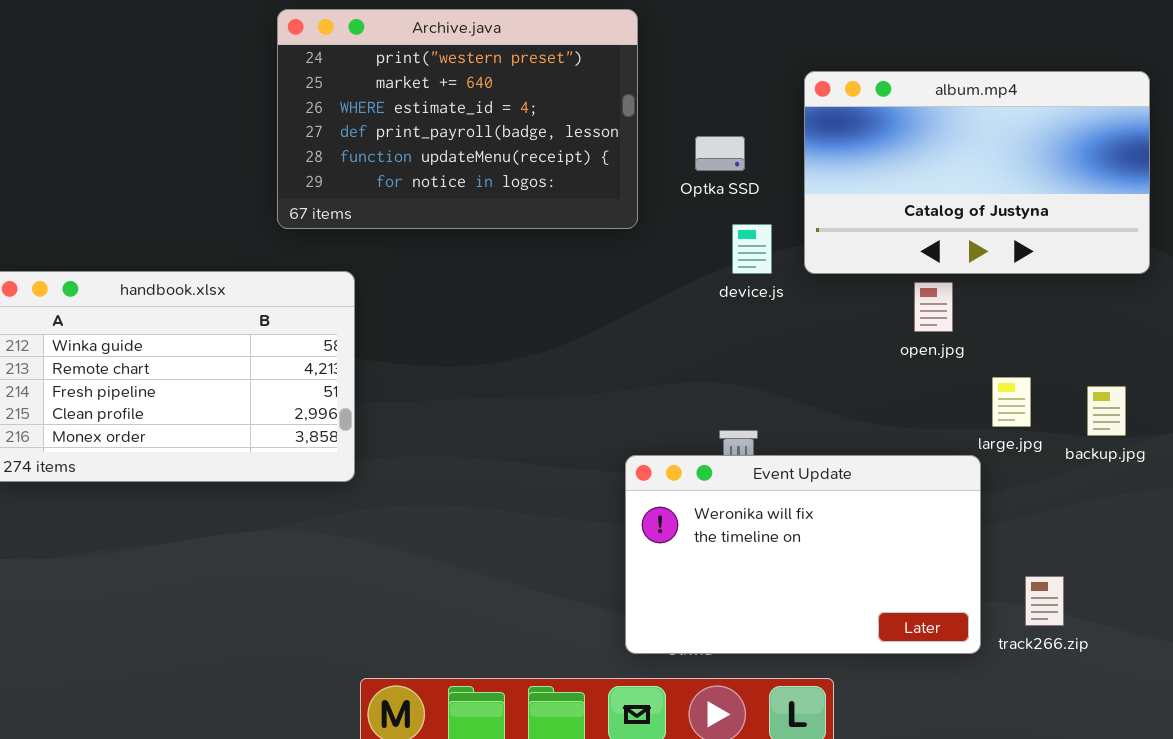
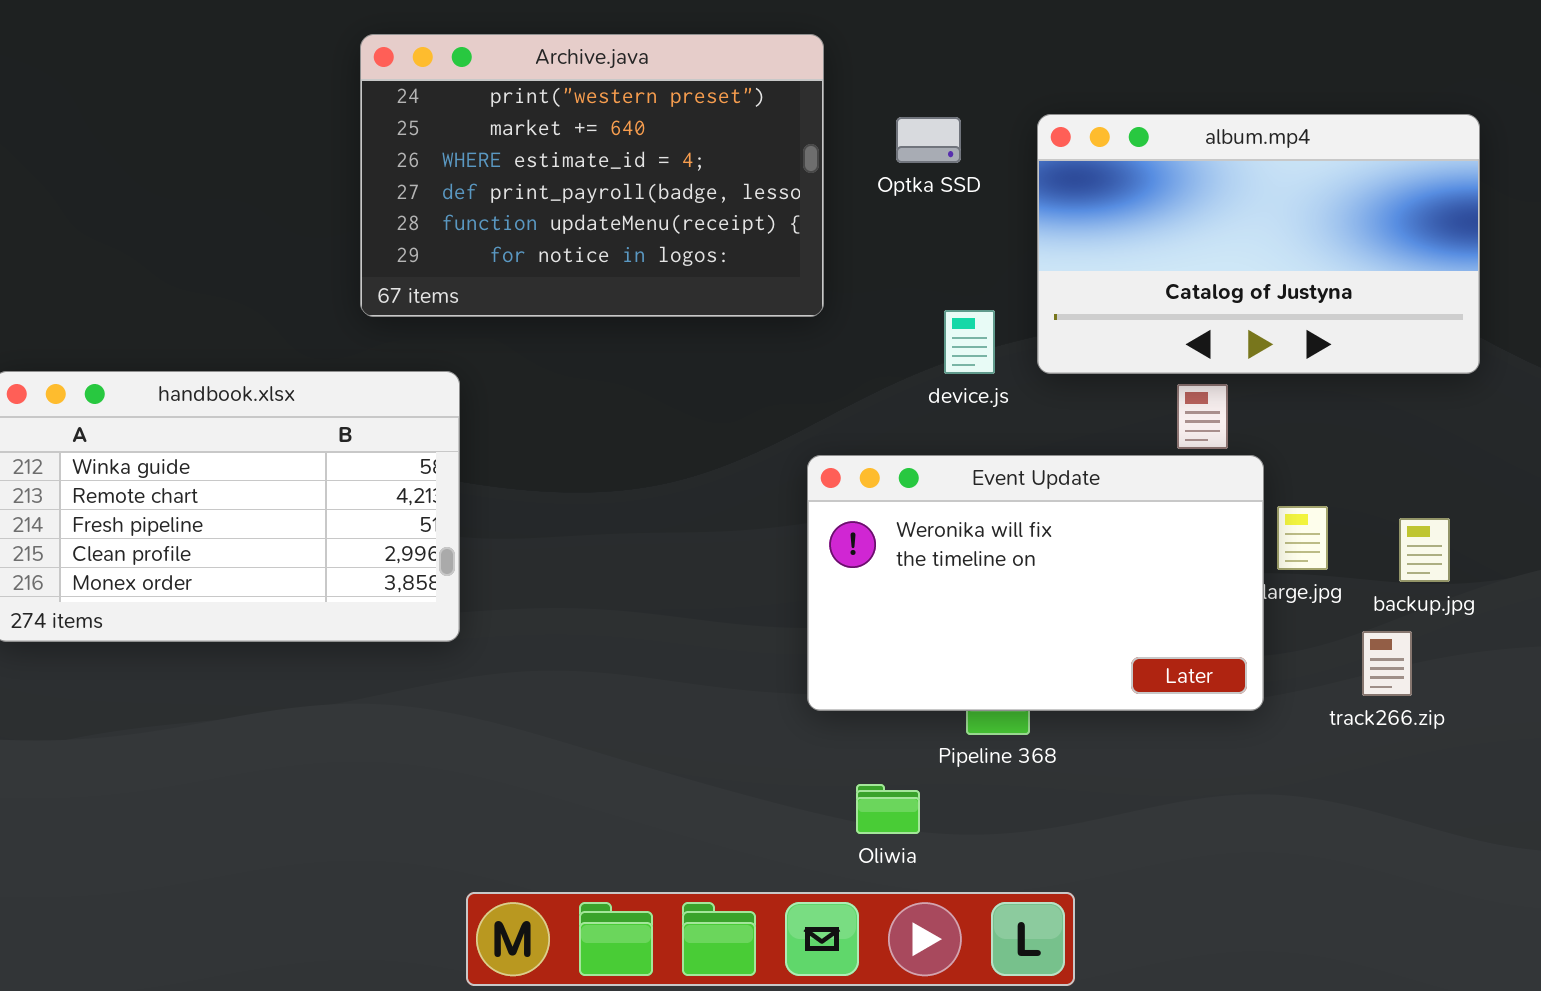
Optka SSD: [695,136,745,171] -> [896,117,961,163], moved
Event Update: [625,455,981,654] -> [807,455,1264,711], moved
track266.zip: [1025,576,1064,626] -> [1362,631,1412,696], moved

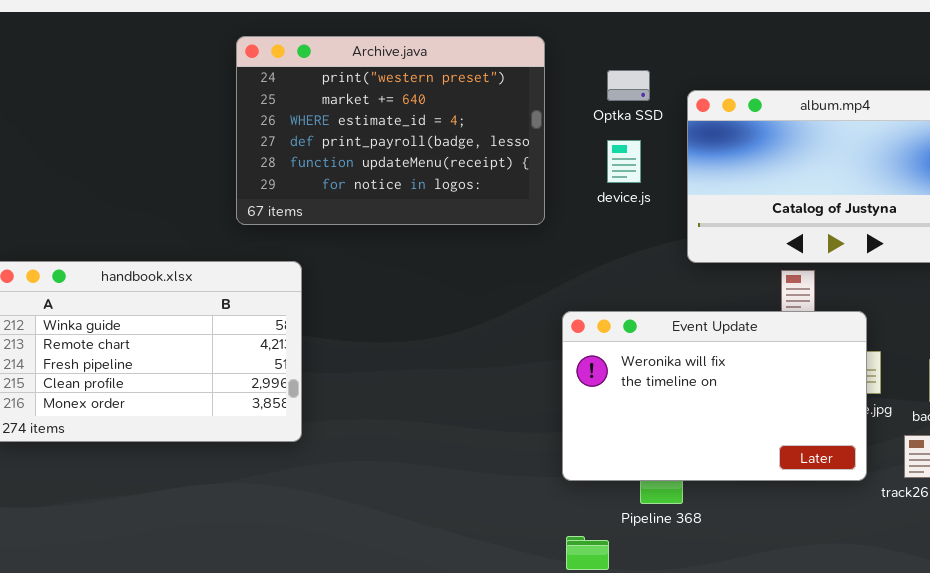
Optka SSD: [896,117,961,163] -> [607,70,650,101], moved
device.js: [944,310,995,374] -> [607,140,641,183], moved
Event Update: [807,455,1264,711] -> [562,311,867,481], moved

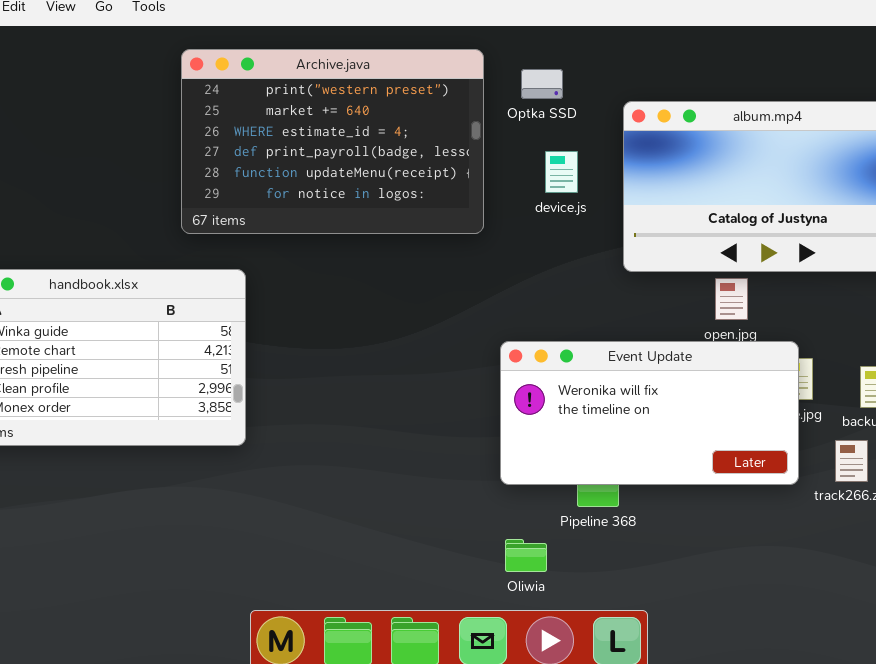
Optka SSD: [607,70,650,101] -> [521,69,563,99], moved
Event Update: [562,311,867,481] -> [500,341,799,485], resized

